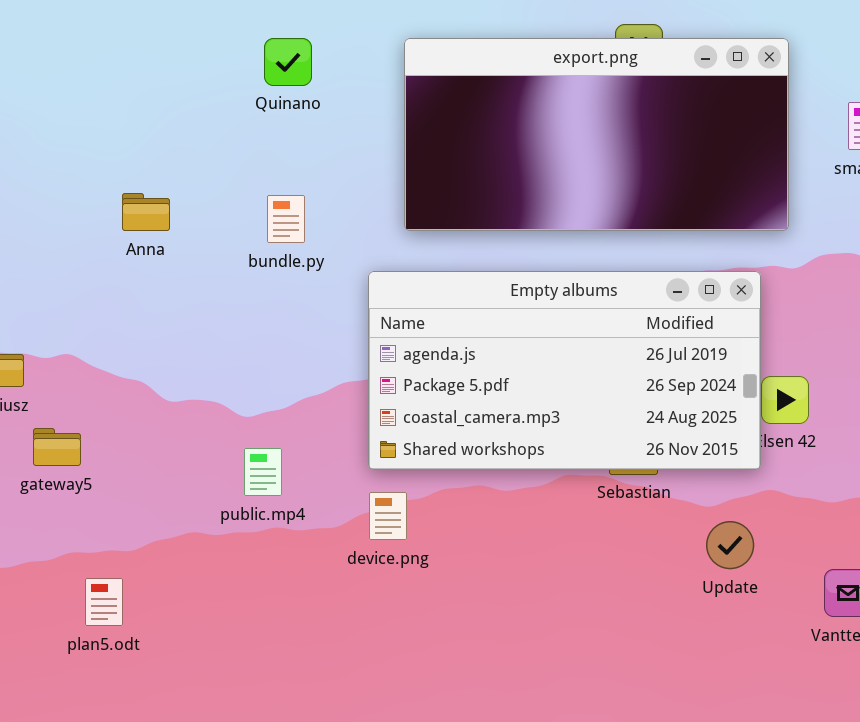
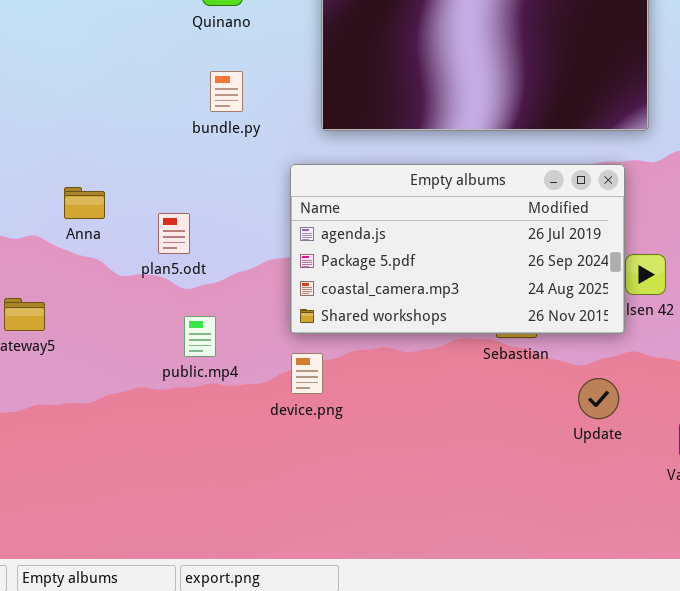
Anna: [122,193,170,231] -> [64,187,105,219], moved
bundle.py: [267,195,305,243] -> [210,71,243,112], moved
plan5.odt: [85,578,123,626] -> [158,213,190,254], moved

